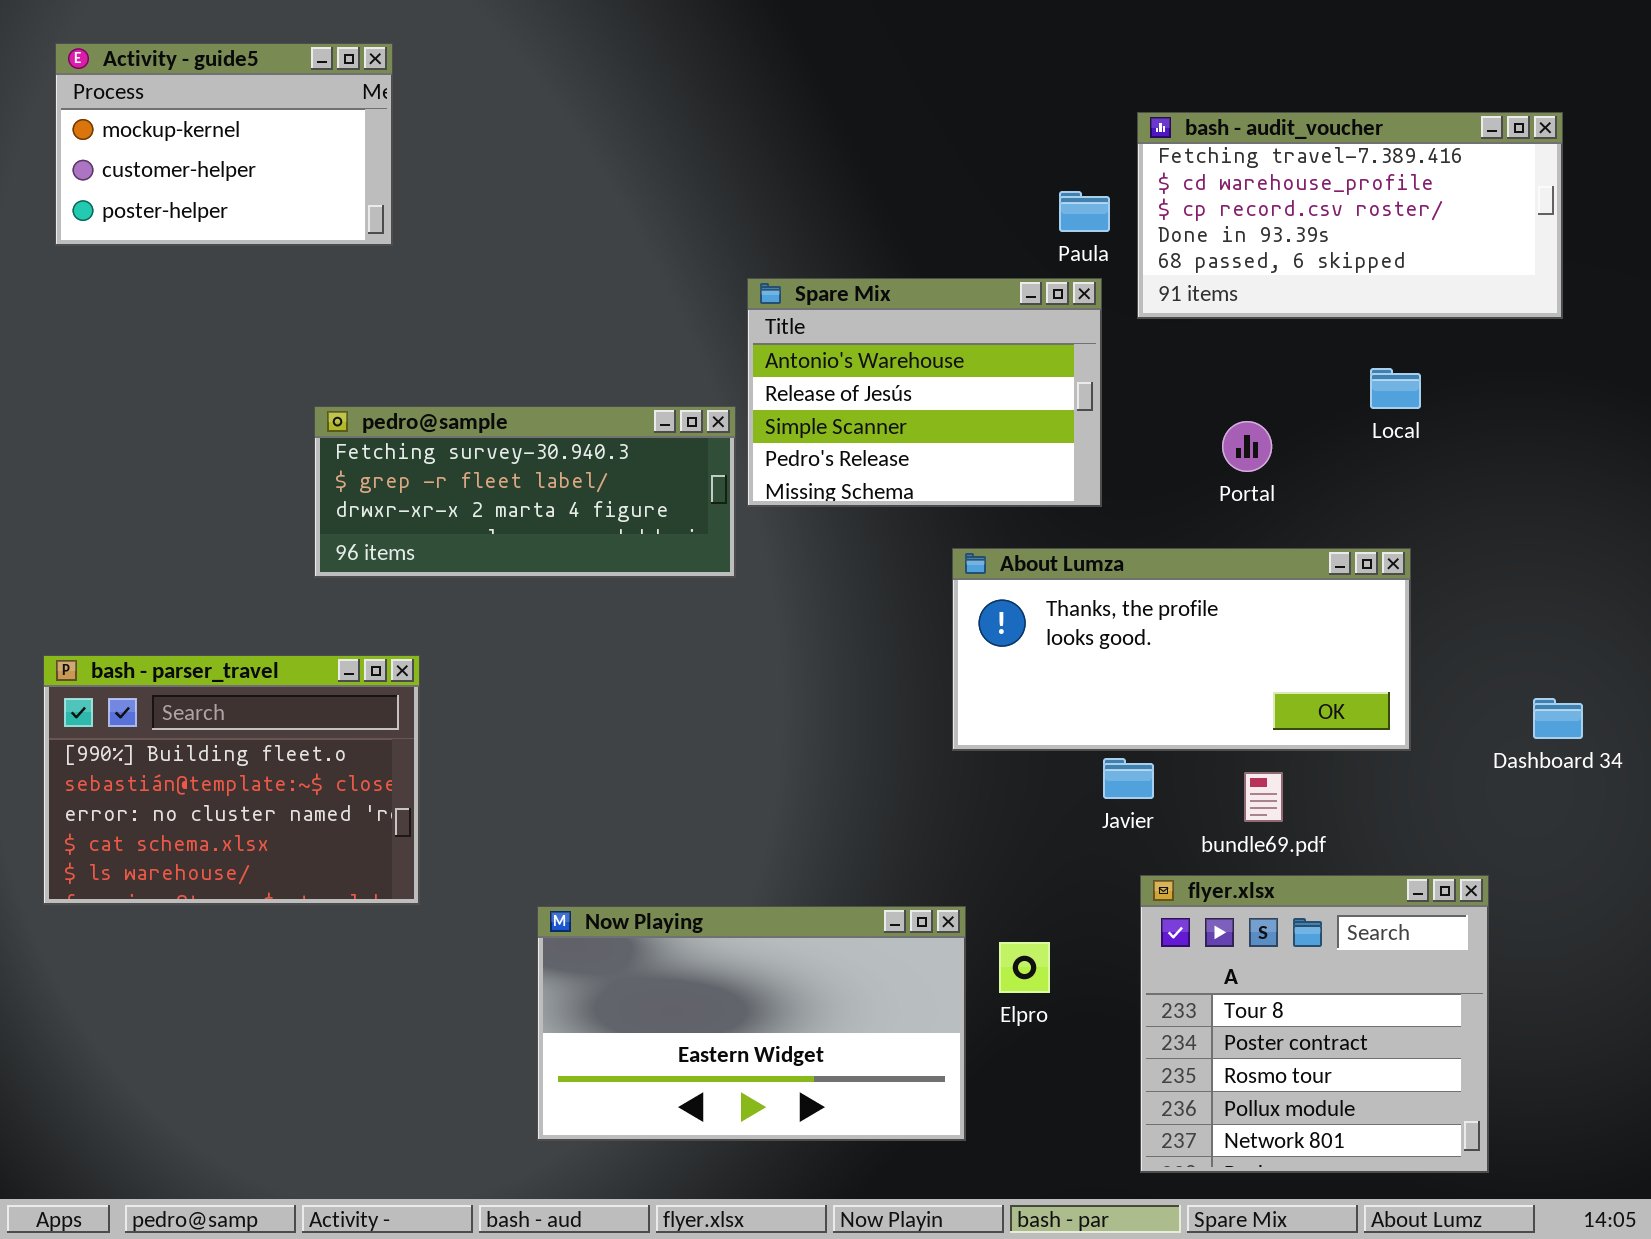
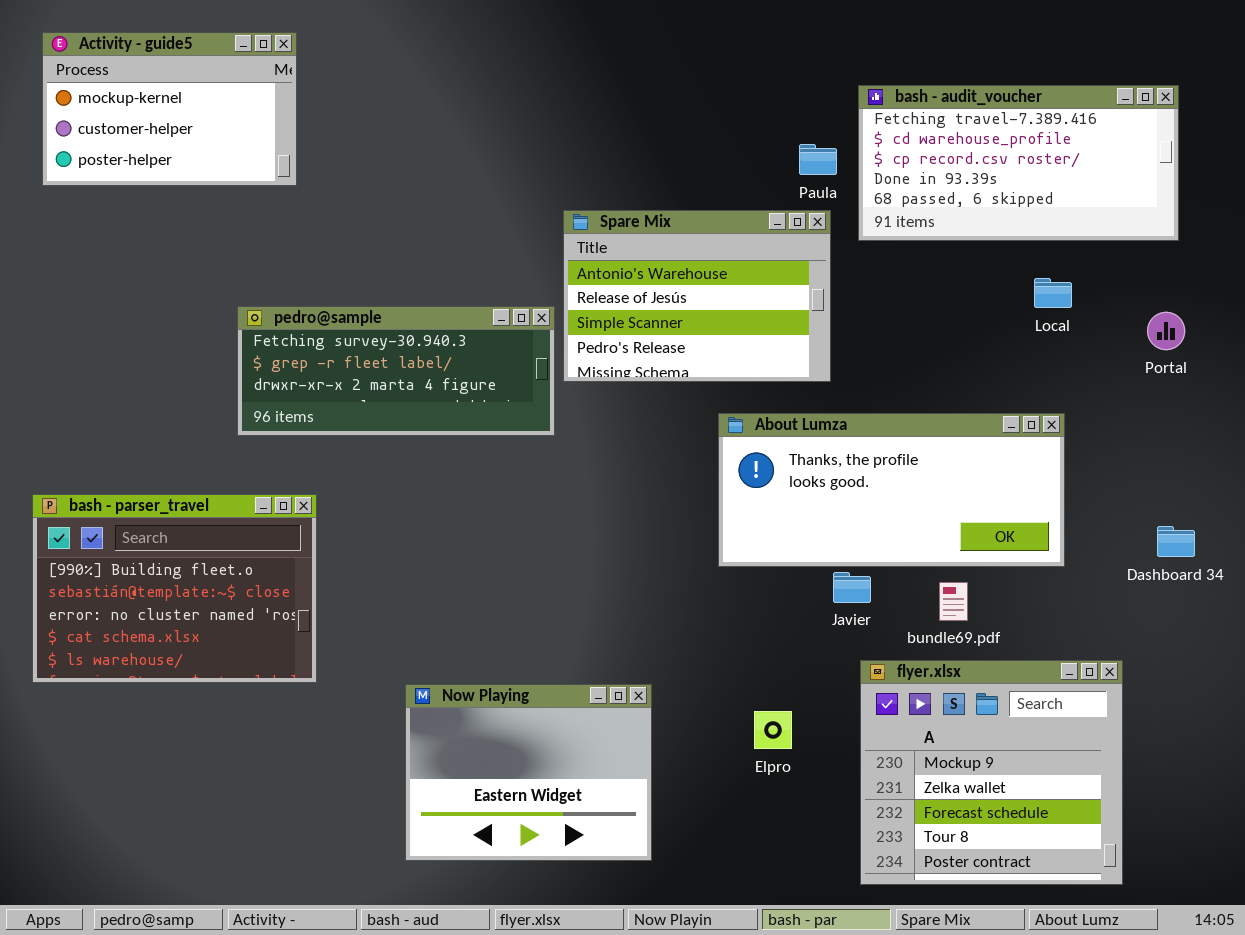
Portal: [1222,421,1272,472] -> [1147,312,1185,350], moved
flyer.xlsx: [1140,875,1489,1173] -> [860,660,1123,885], scrolled up 3 rows
Now Playing: [537,906,966,1141] -> [405,684,652,861], resized

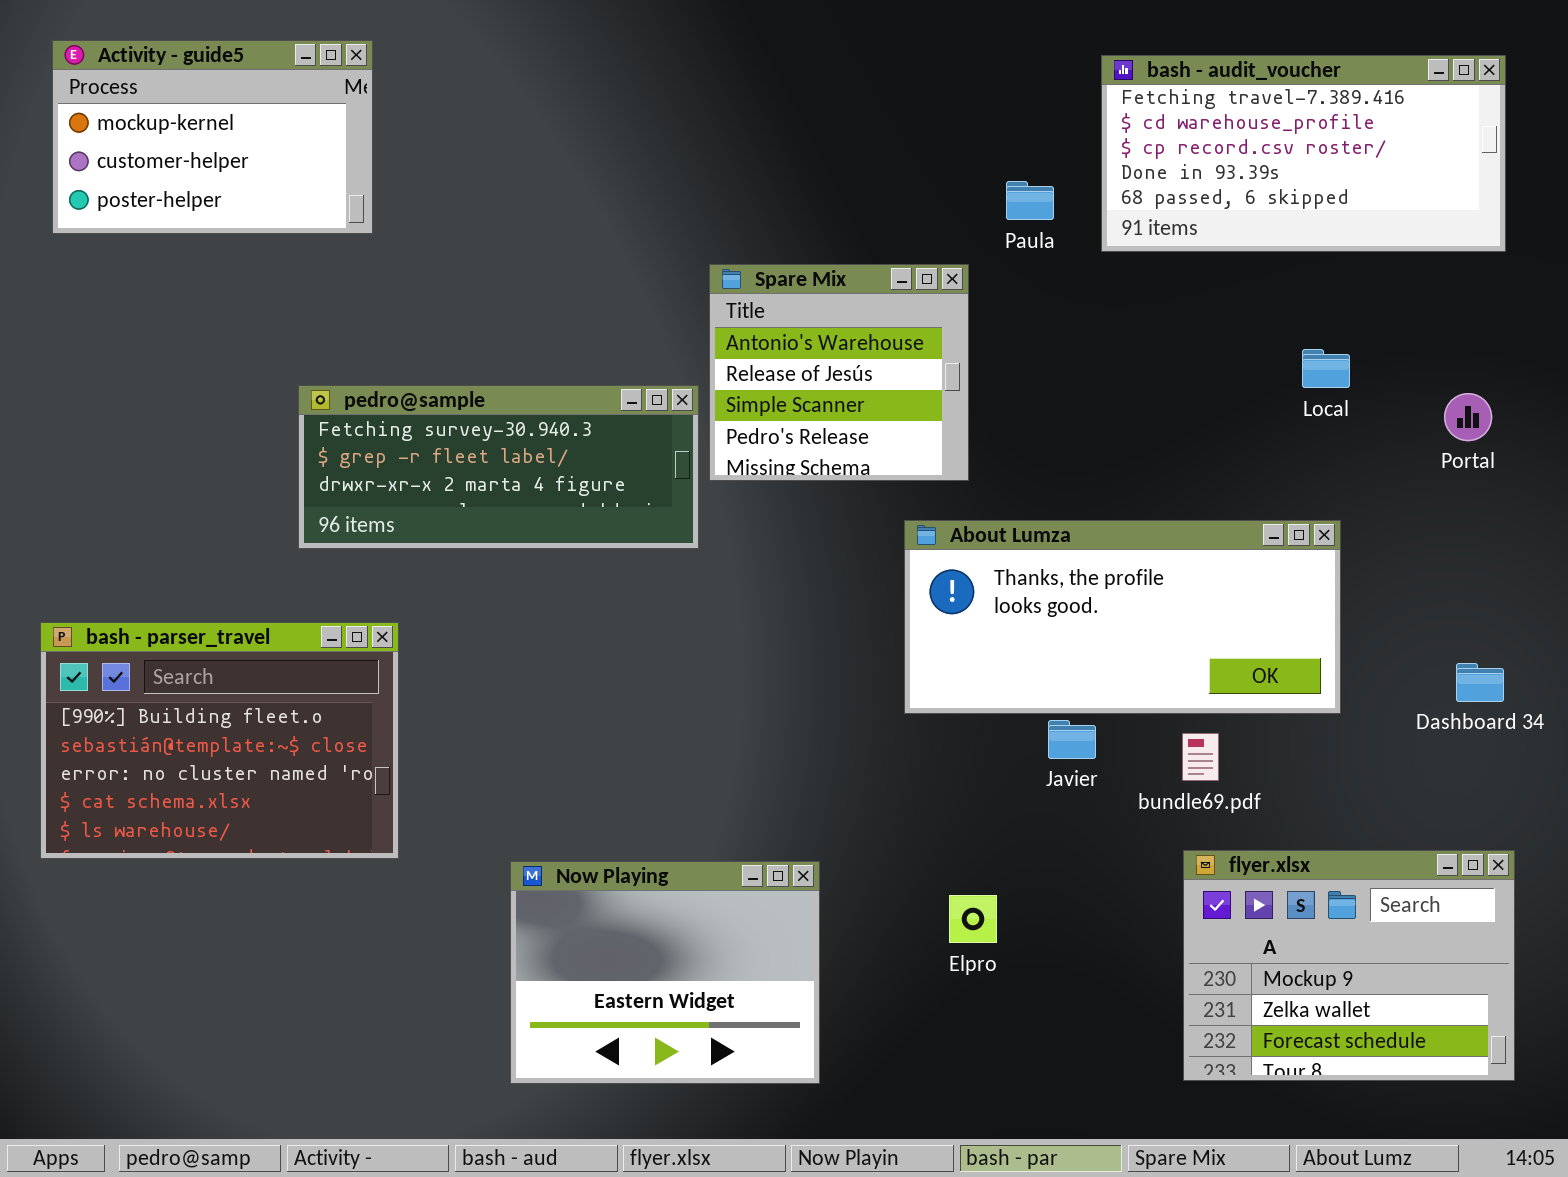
bash - audit_voucher: [858,85,1179,241] -> [1101,55,1506,252], moved
Spare Mix: [563,210,831,382] -> [709,264,969,481], resized
flyer.xlsx: [860,660,1123,885] -> [1183,850,1515,1081], moved, resized

